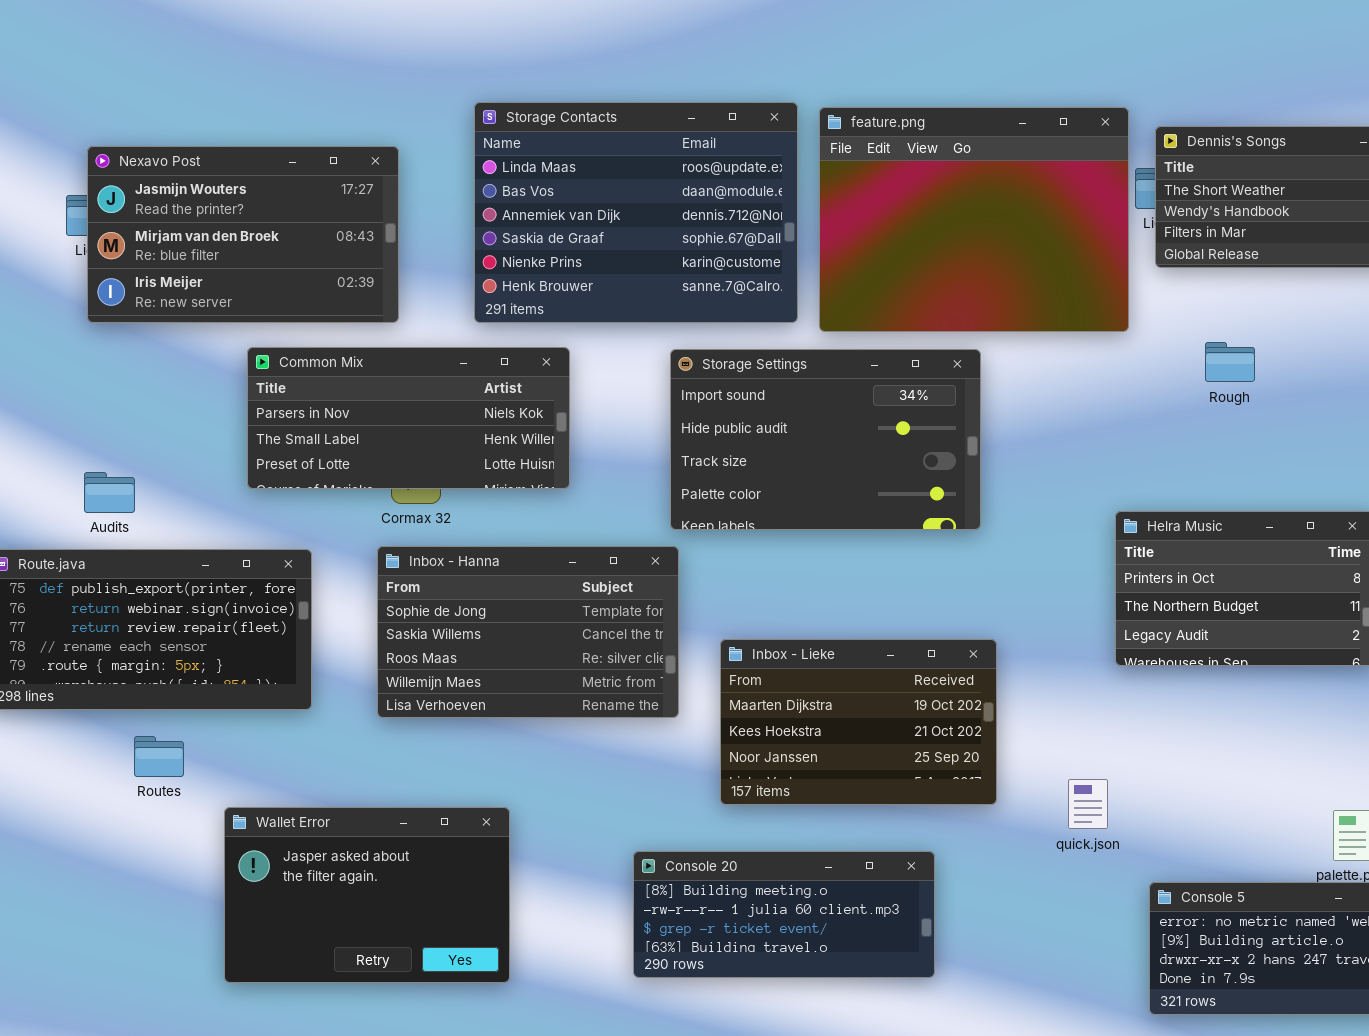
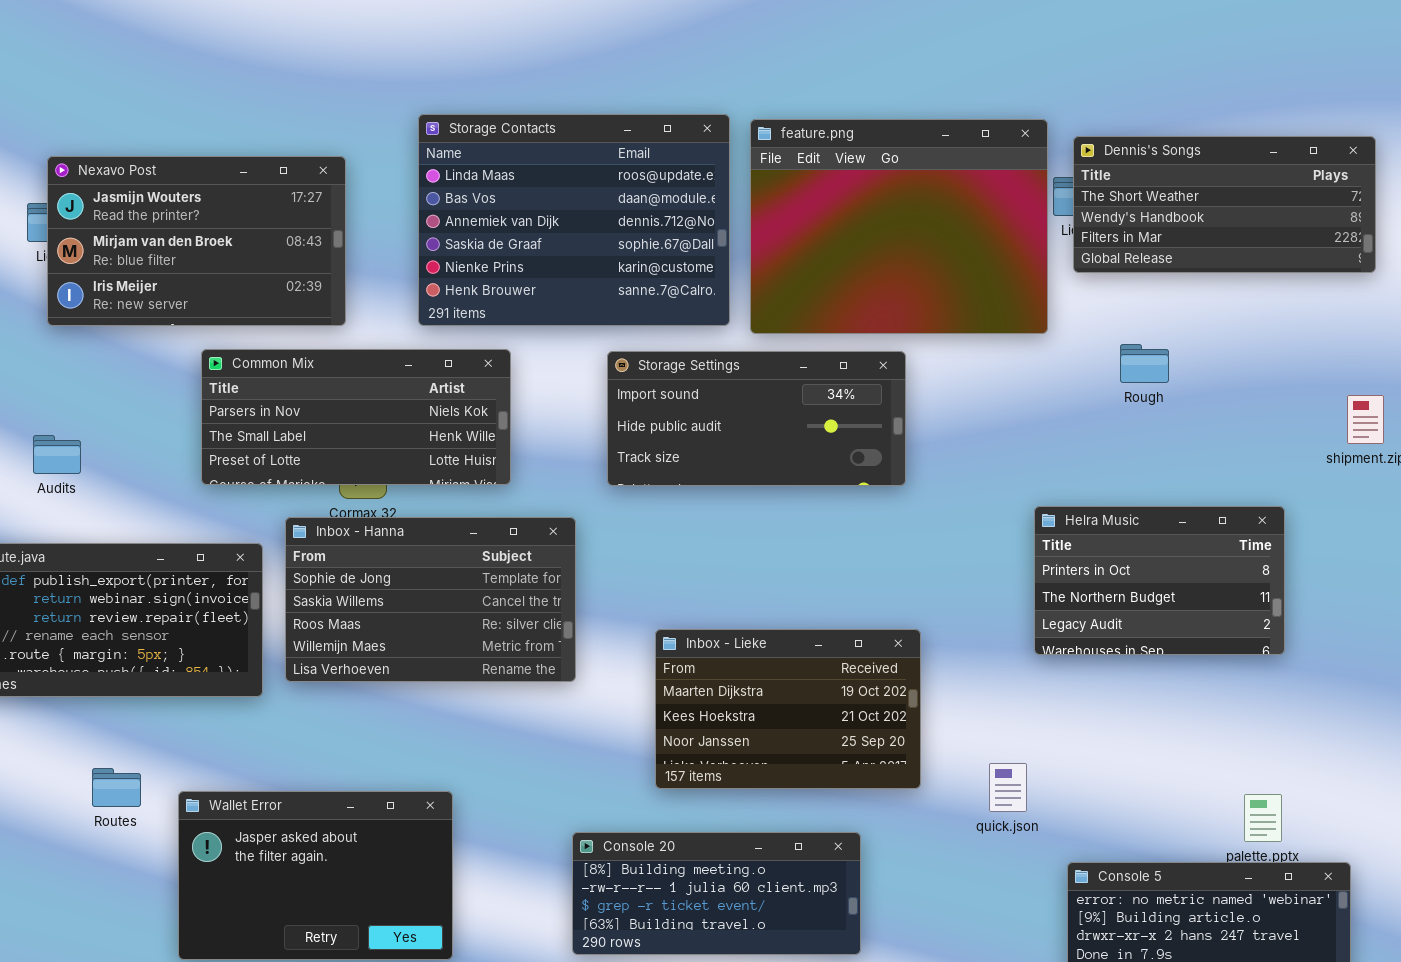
Storage Settings: [670,349,981,530] -> [607,351,906,486], resized
Audits: [84,472,135,513] -> [33,435,81,474], moved
Inbox - Hanna: [377,546,679,718] -> [285,517,576,682], moved
Routes: [134,736,184,777] -> [92,768,141,807], moved

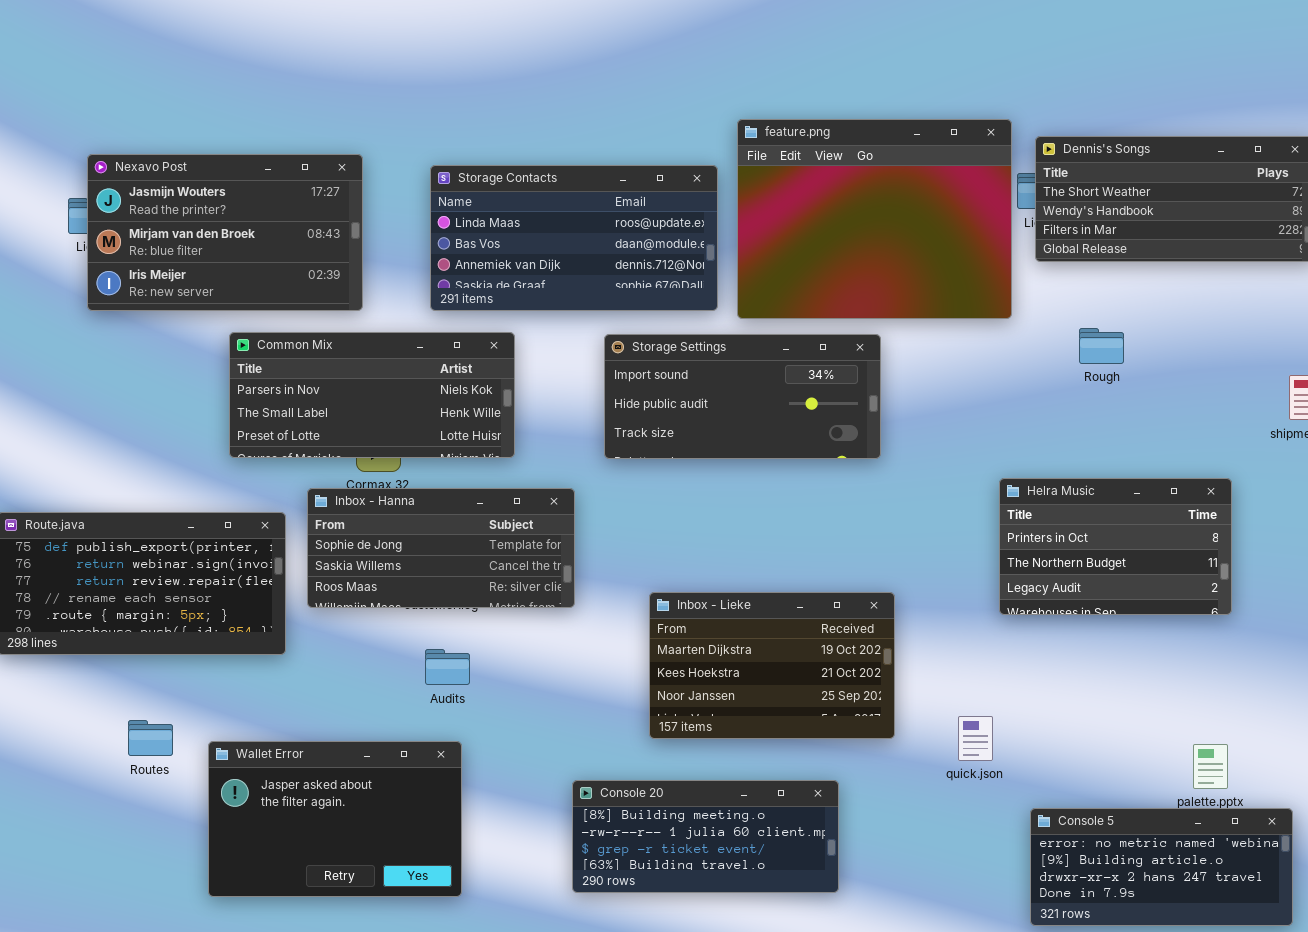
Storage Contacts: [418,114,730,326] -> [430,165,718,311], resized
Audits: [33,435,81,474] -> [425,649,470,685], moved
Inbox - Hanna: [285,517,576,682] -> [307,488,575,608], resized

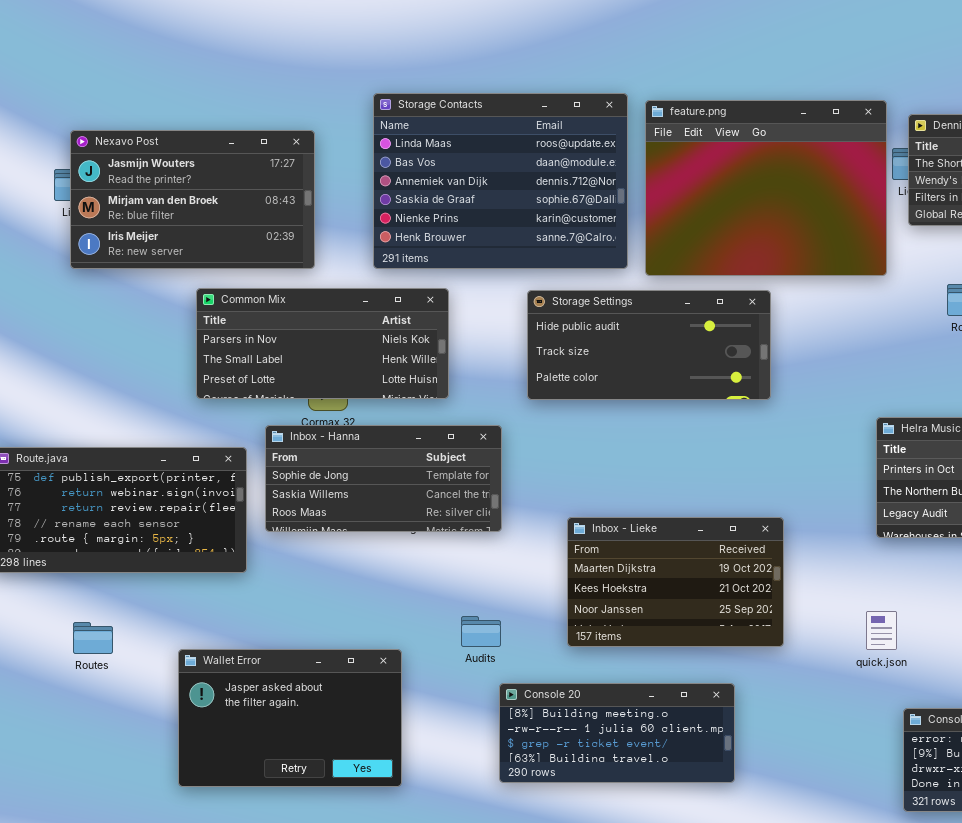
Storage Contacts: [430,165,718,311] -> [373,93,628,269], resized
Storage Settings: [604,334,881,459] -> [527,290,771,400], scrolled down 1 row
Audits: [425,649,470,685] -> [461,616,501,647], moved
quick.json: [958,716,993,761] -> [866,611,897,650], moved
Routes: [128,720,173,756] -> [73,622,113,654], moved

